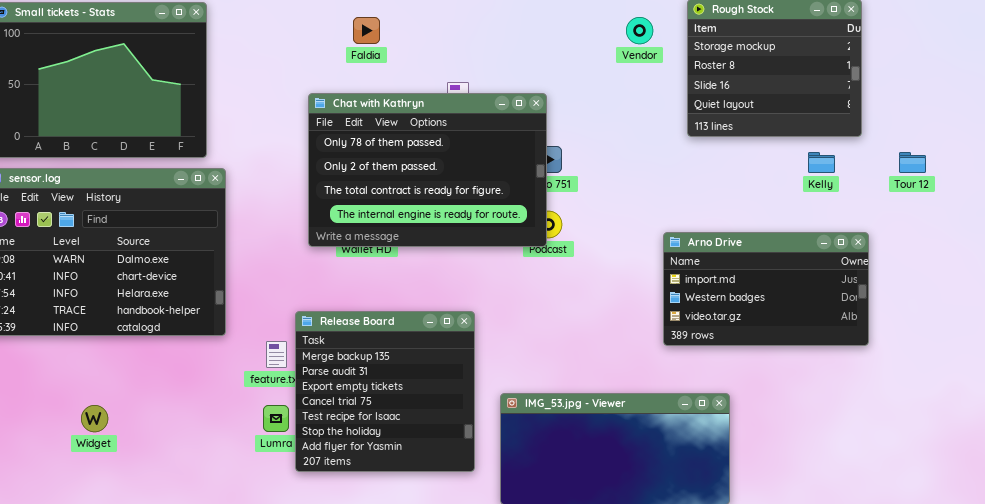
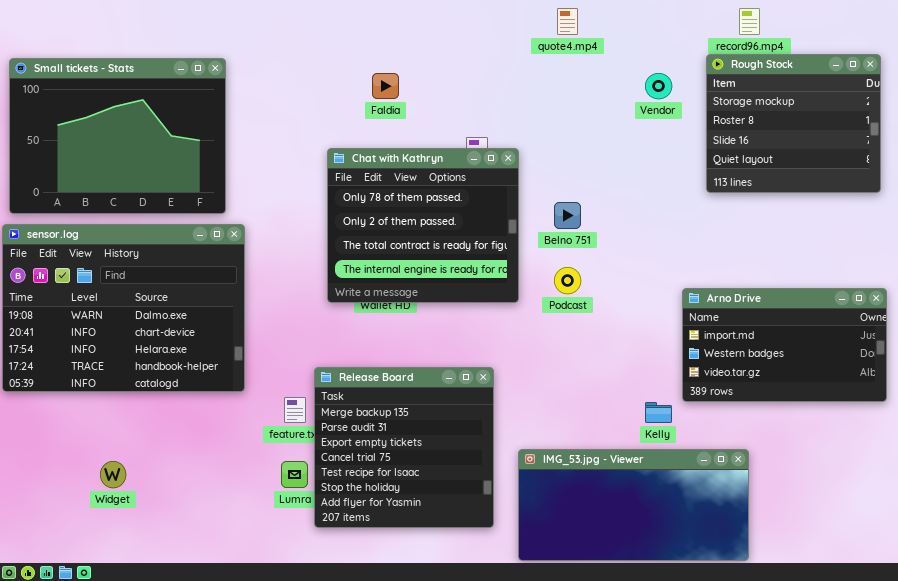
Chat with Kathryn: [308,93,547,247] -> [327,148,519,303], resized
Kelly: [808,152,835,173] -> [645,402,672,423], moved

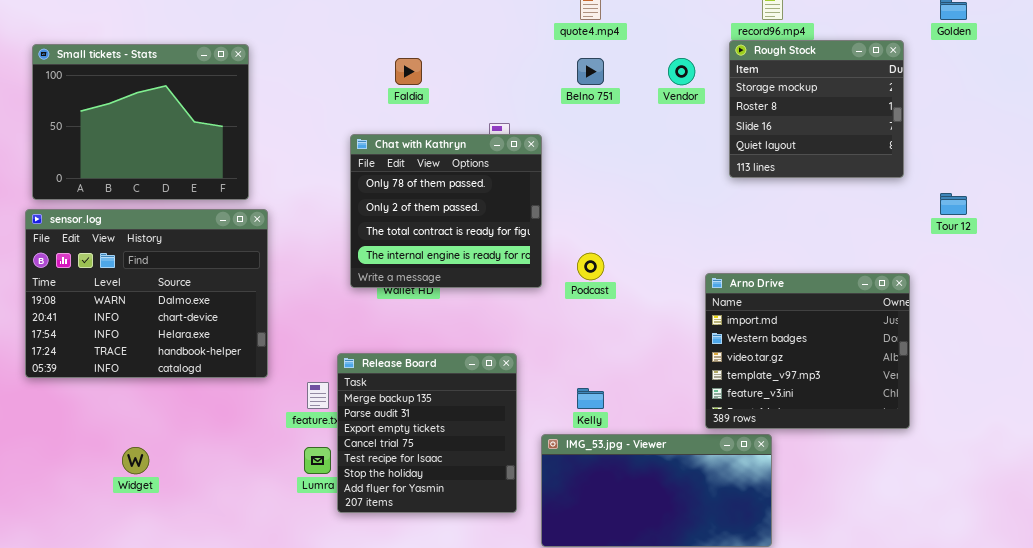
Belno 751: [554,202,581,229] -> [577,58,604,85], moved
Arno Drive: [682,288,887,402] -> [705,273,910,429], resized
Kelly: [645,402,672,423] -> [577,388,604,409], moved

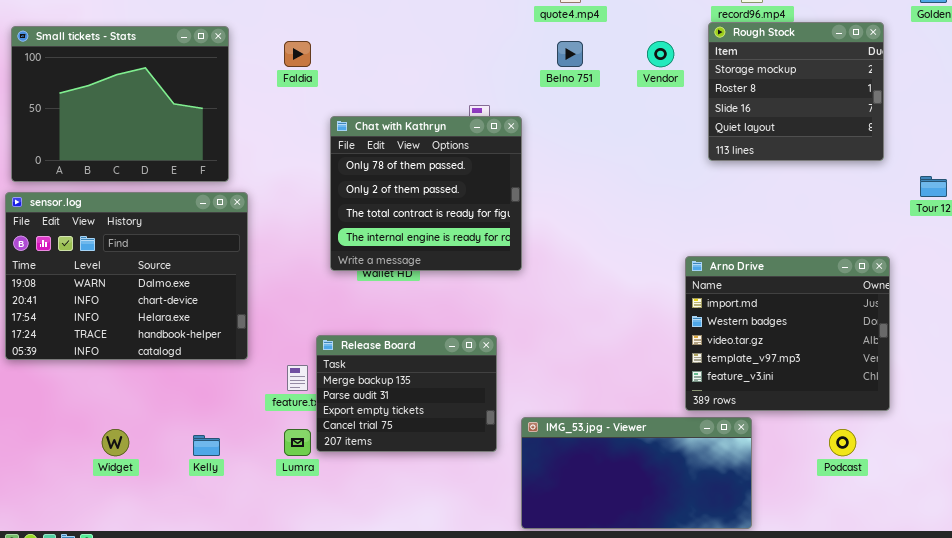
Faldia: [395,58,422,85] -> [284,41,311,67], moved
Podcast: [577,253,604,280] -> [829,429,856,456], moved
Release Board: [337,353,517,513] -> [316,335,497,452], resized
Kelly: [577,388,604,409] -> [193,435,220,456], moved

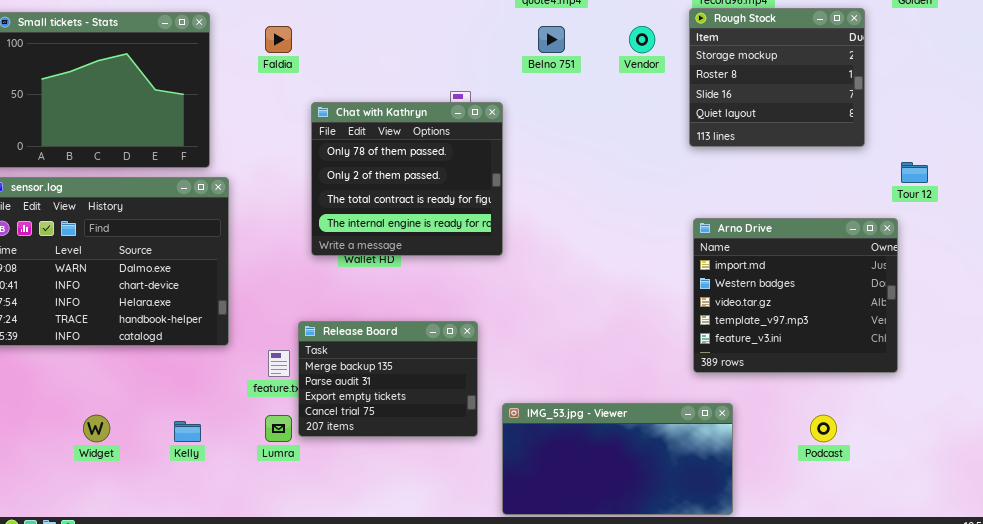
Arno Drive: [685,256,890,411] -> [693,218,898,373], moved

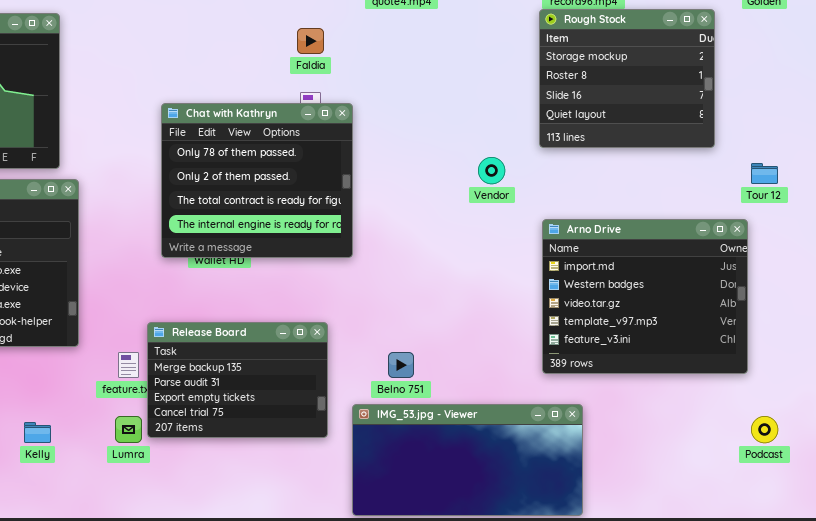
Faldia: [265,26,292,53] -> [297,28,324,54], moved
Belno 751: [538,26,565,53] -> [388,352,414,378], moved
Vendor: [629,26,655,53] -> [478,157,505,184], moved
Podcast: [810,415,837,442] -> [751,416,778,443], moved

